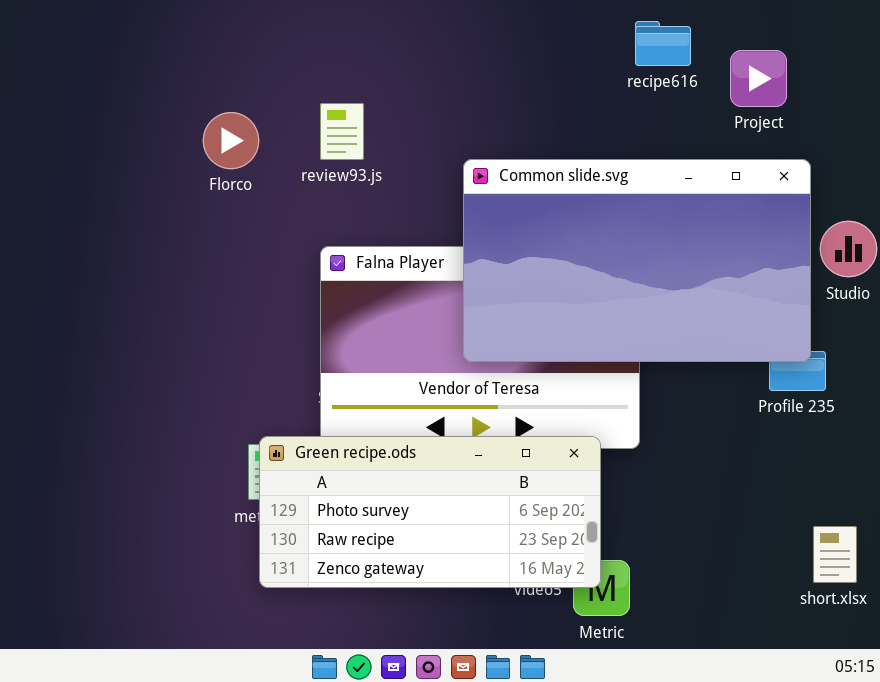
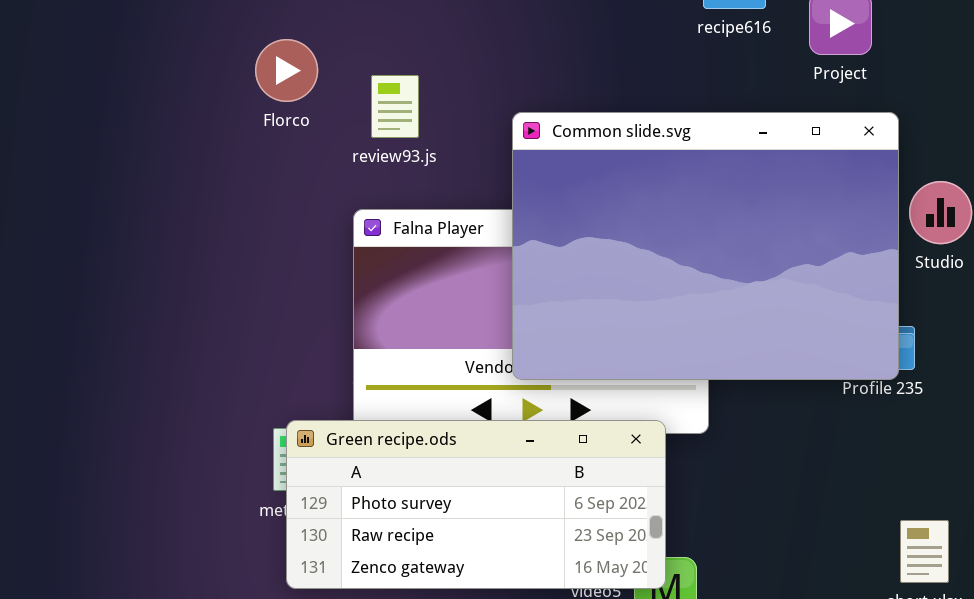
review93.js: [320,103,364,160] -> [371,75,419,138], moved
Florco: [203,112,259,169] -> [255,39,318,102], moved
Common slide.svg: [463,159,811,362] -> [512,112,899,380], resized

